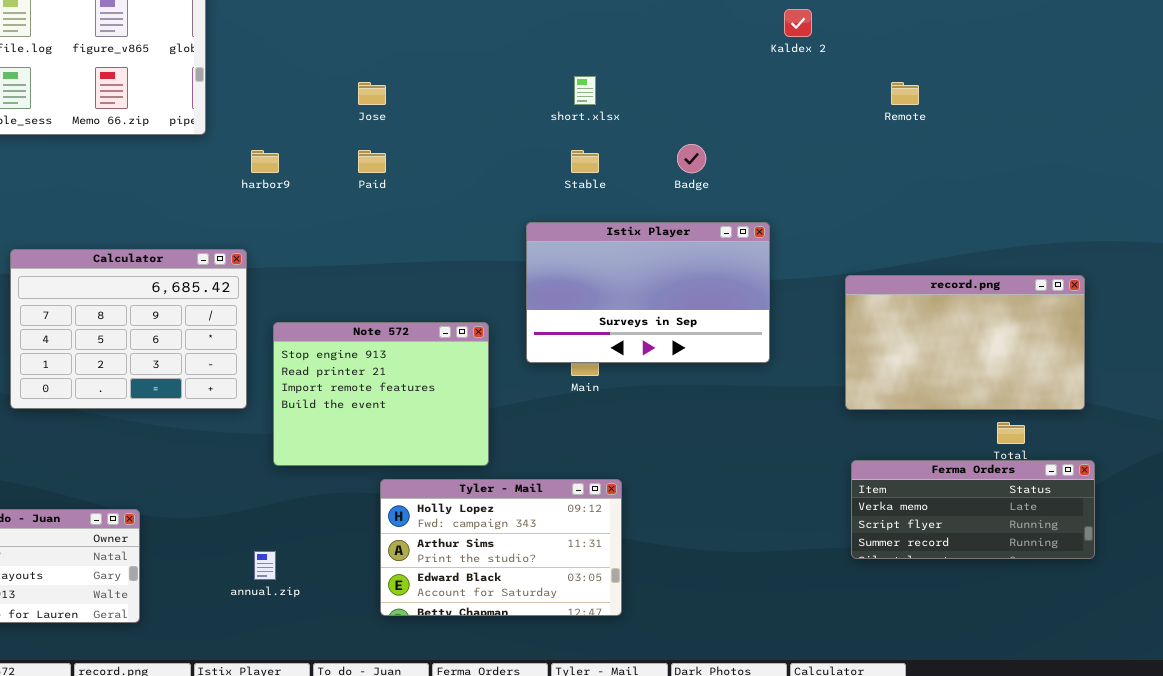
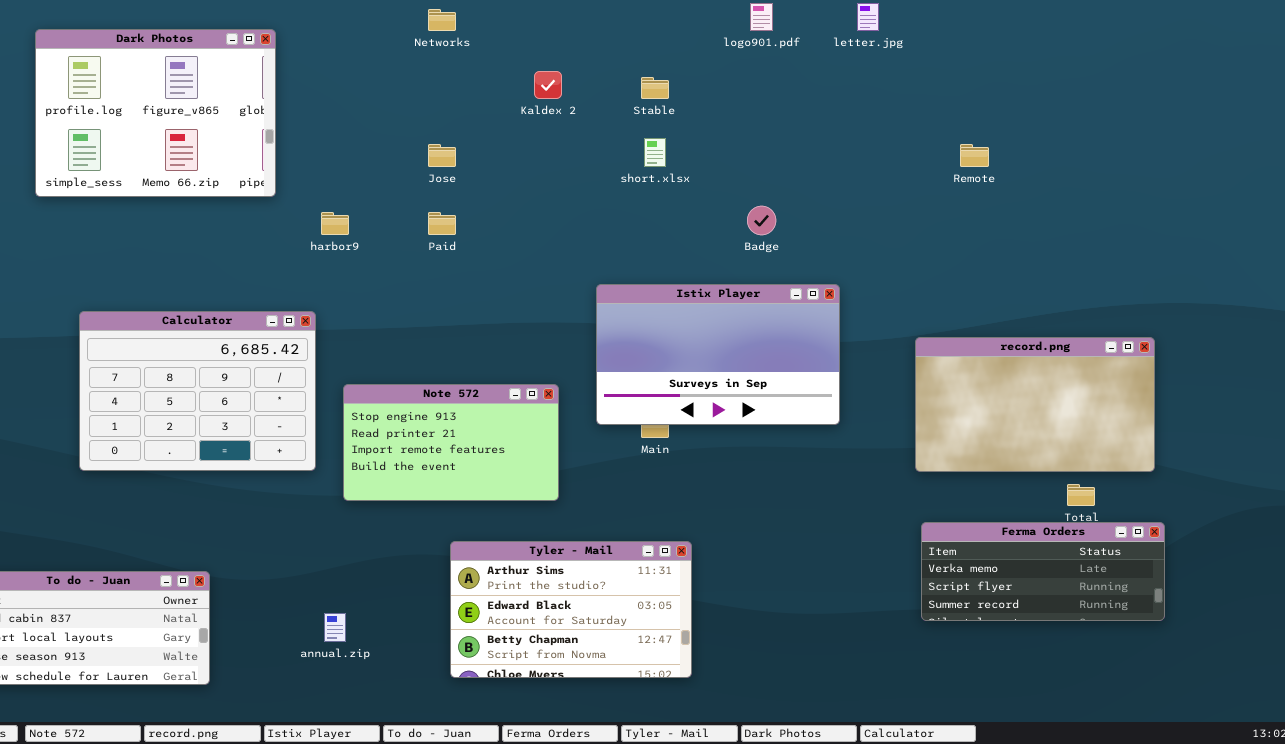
Kaldex 2: [784,9,812,37] -> [534,71,562,99], moved
Stable: [571,150,599,173] -> [641,77,669,99], moved
Note 572: [273,322,489,466] -> [343,384,559,501], resized
Tyler - Mail: [380,479,622,616] -> [450,541,692,678], scrolled down 1 row

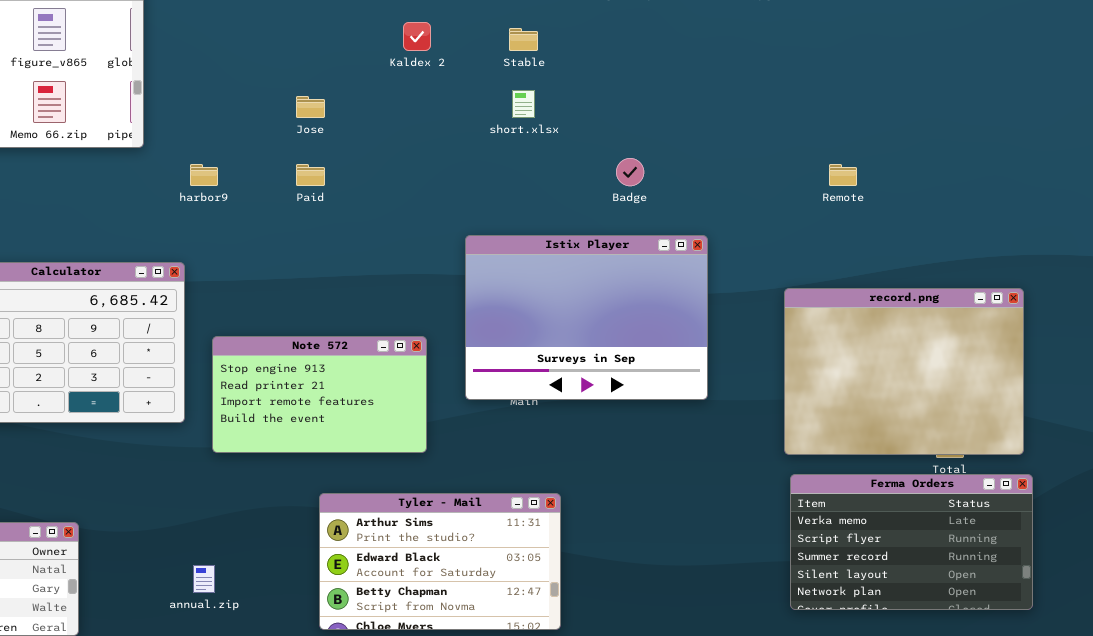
Remote: [960,144,989,167] -> [829,164,857,186], moved
Istix Player: [596,284,840,425] -> [465,235,708,400], resized
record.png: [915,337,1155,472] -> [784,288,1024,455], resized
Ferma Orders: [921,522,1165,621] -> [790,474,1033,610], resized

